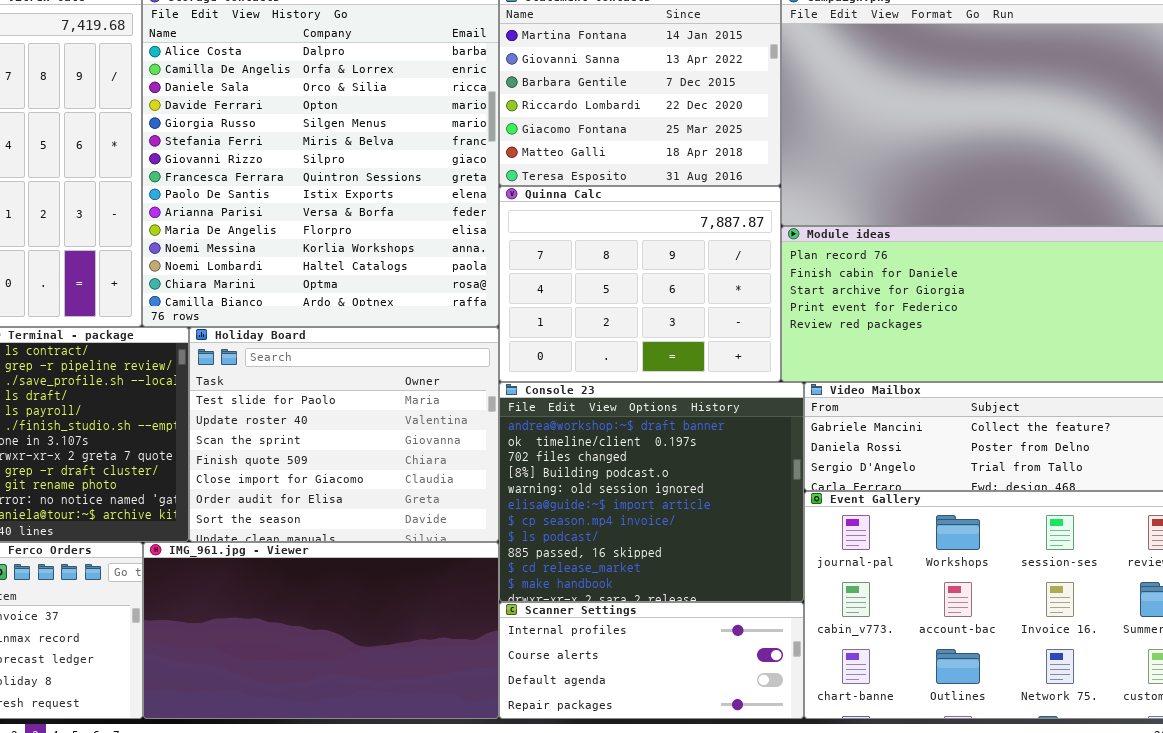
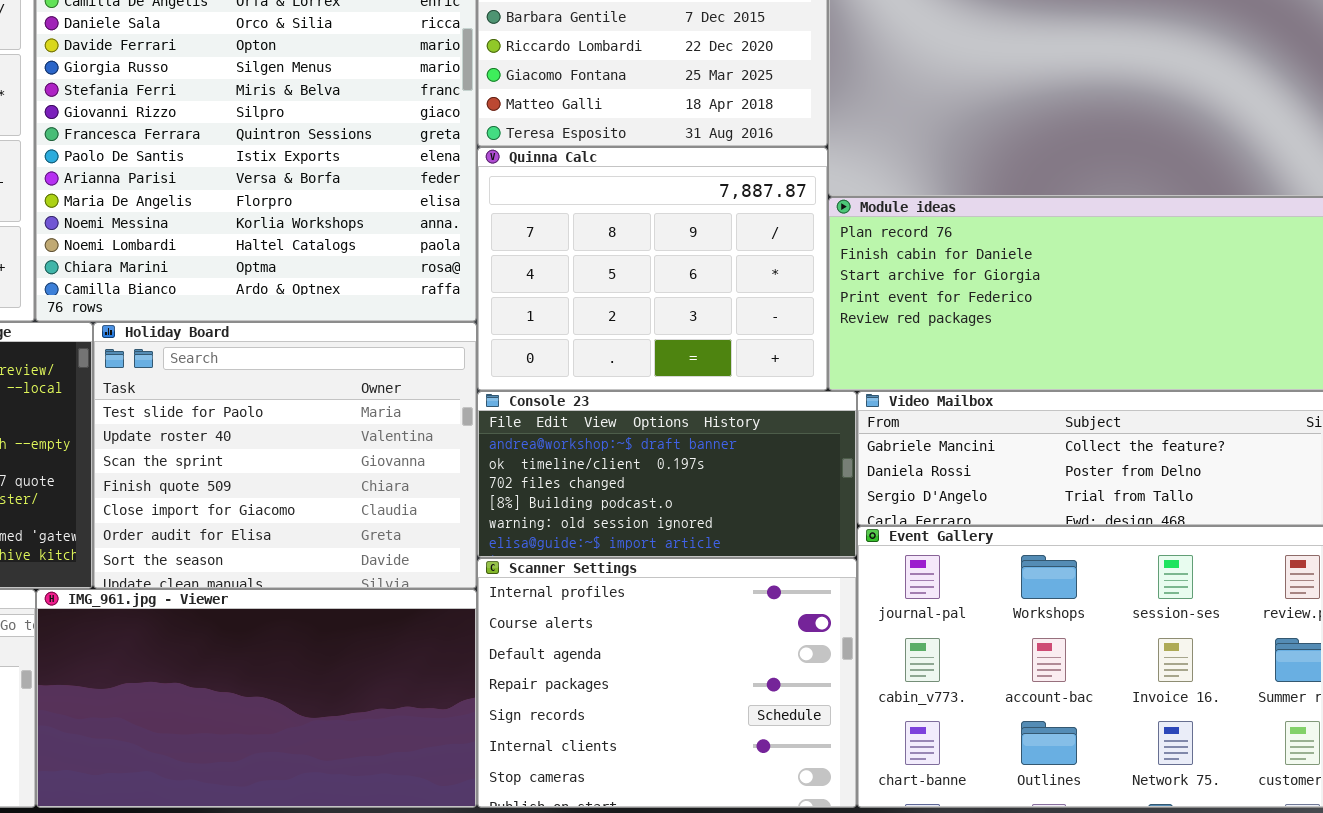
Console 23: [499,382,804,602] -> [477,391,857,558], resized
Scanner Settings: [499,602,804,719] -> [477,558,857,808], resized

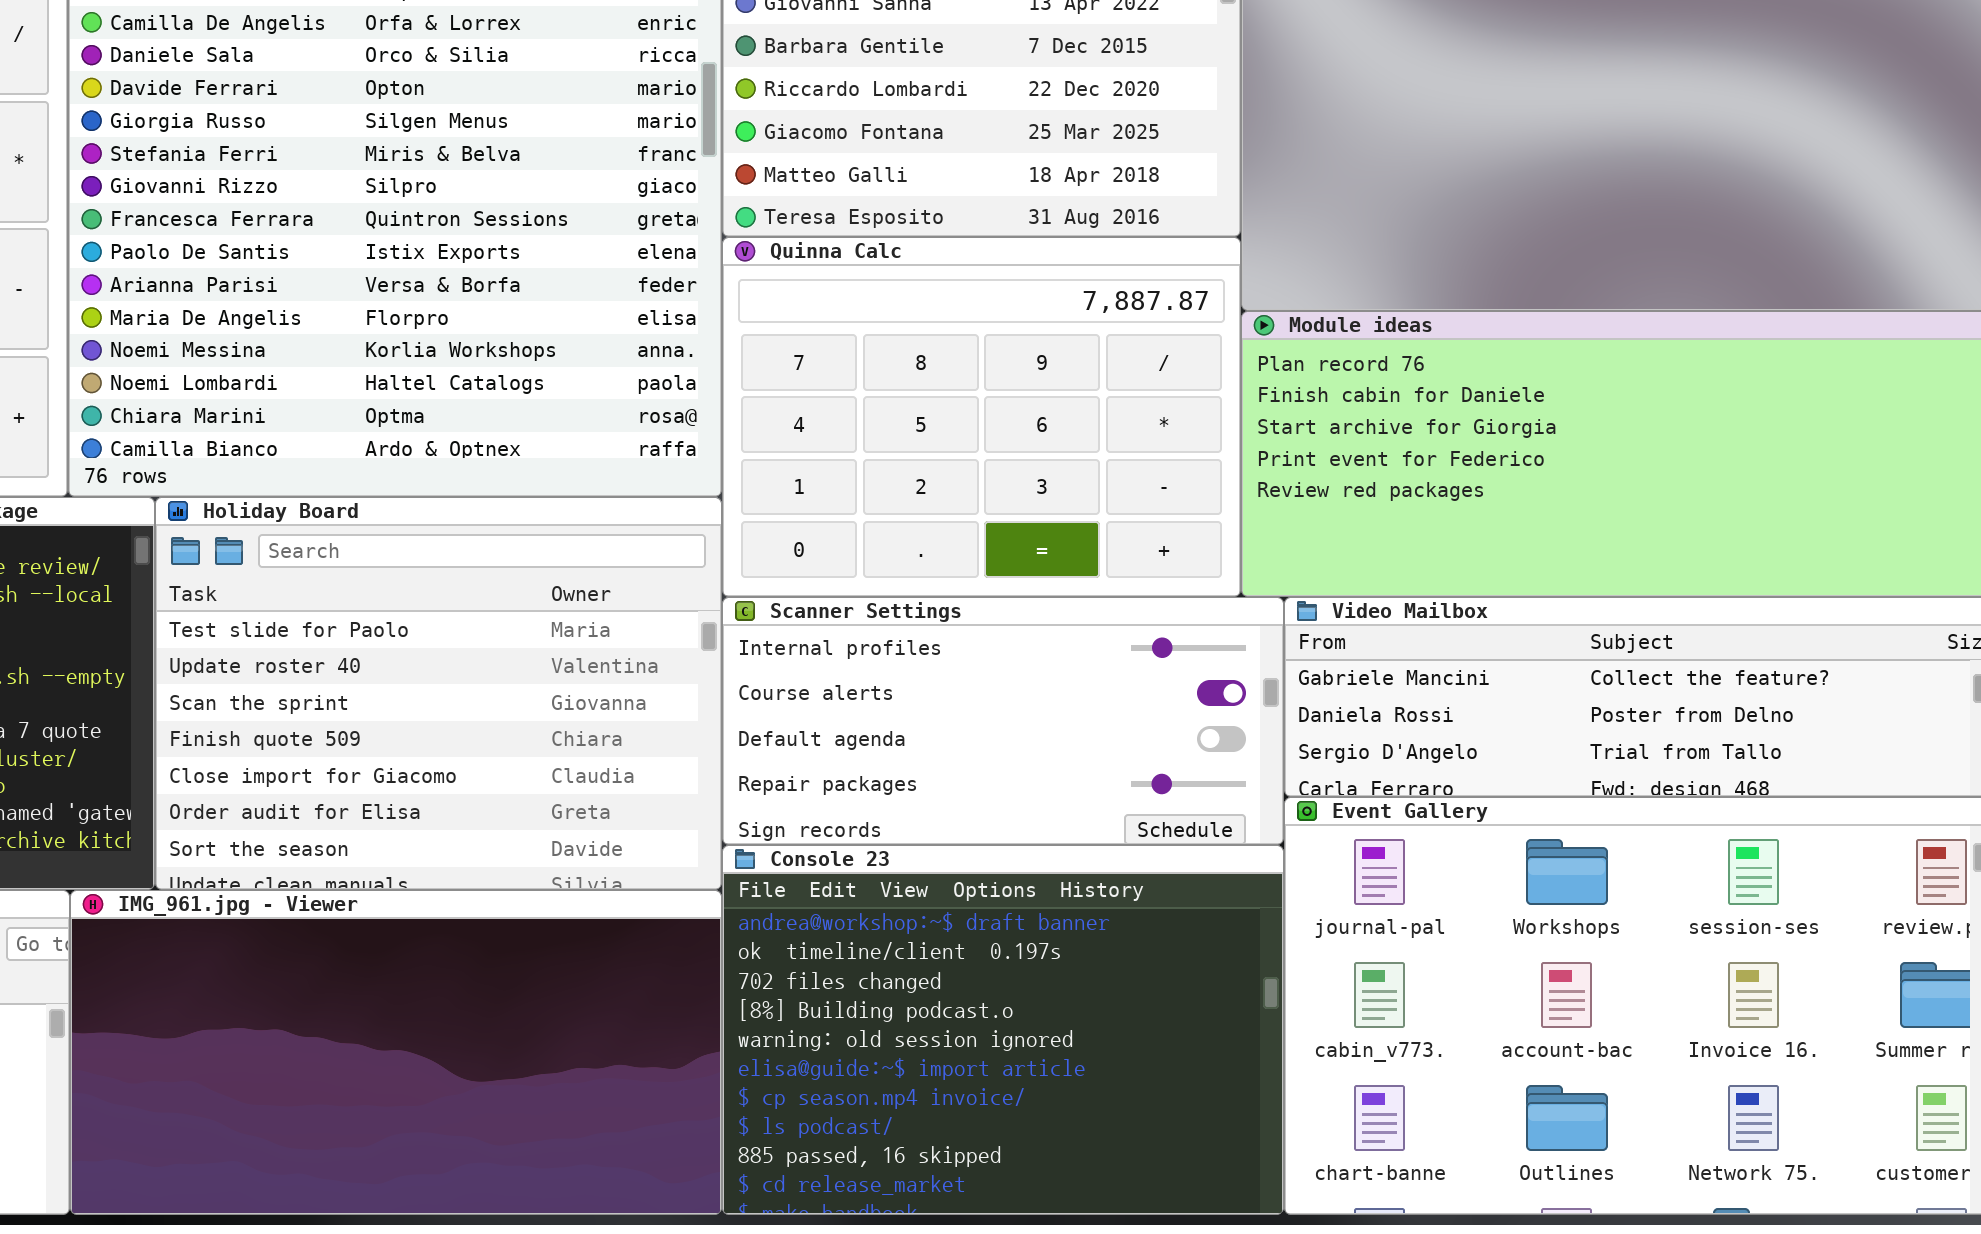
Console 23: [477,391,857,558] -> [722,845,1284,1215], moved, resized
Scanner Settings: [477,558,857,808] -> [722,597,1284,845], moved, resized

